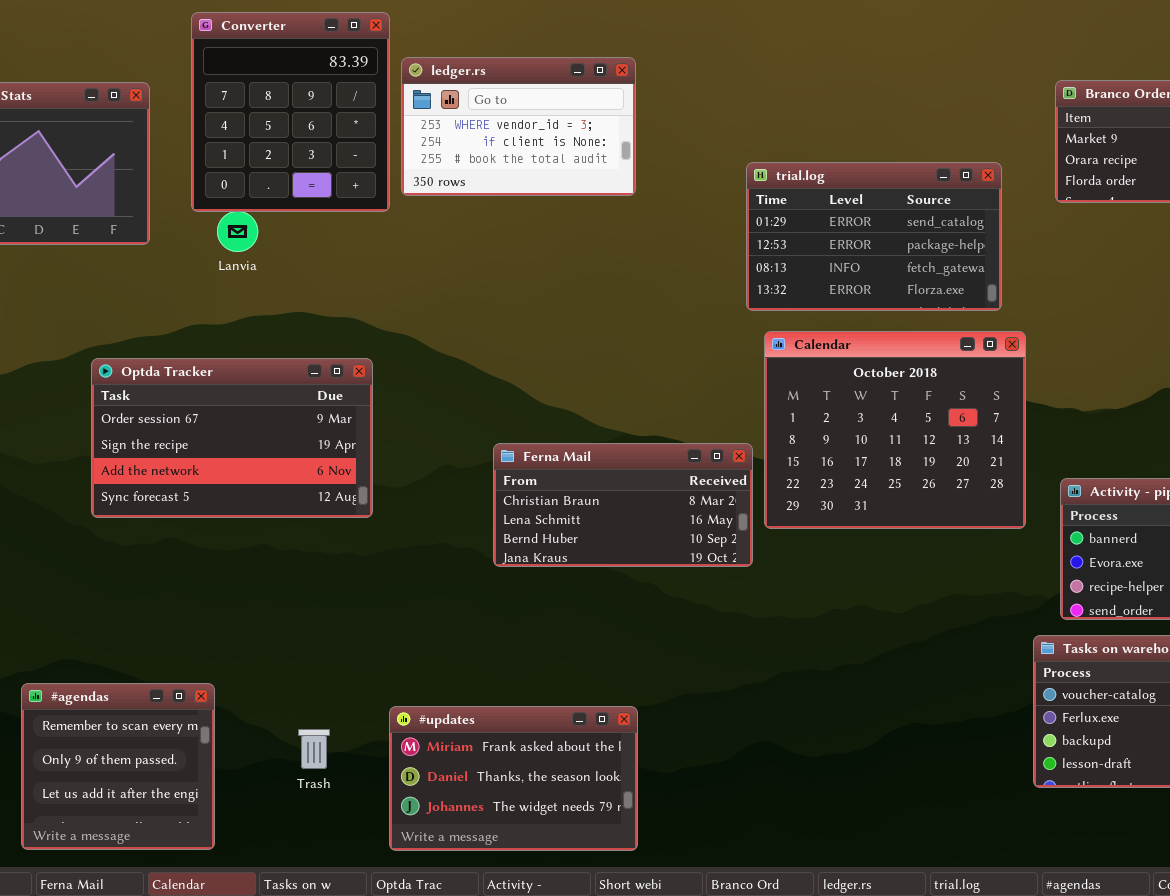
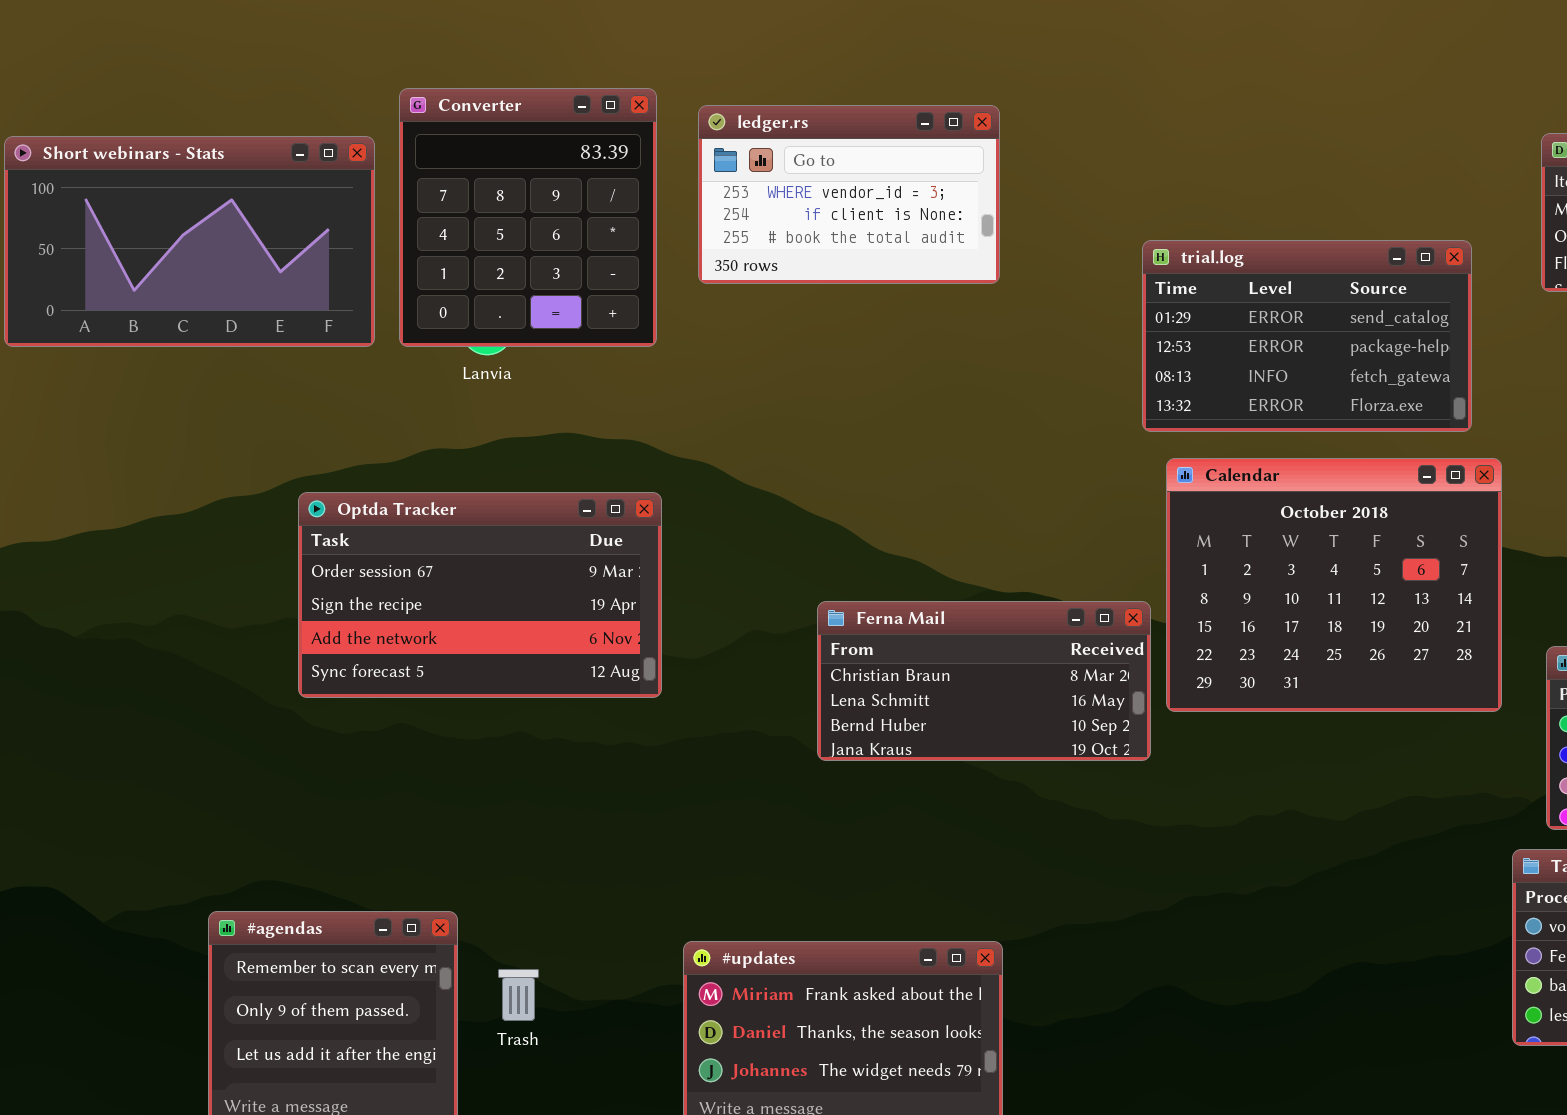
Converter: [191,12,390,212] -> [399,88,657,347], moved
Trash: [298,729,330,769] -> [498,969,539,1021], moved

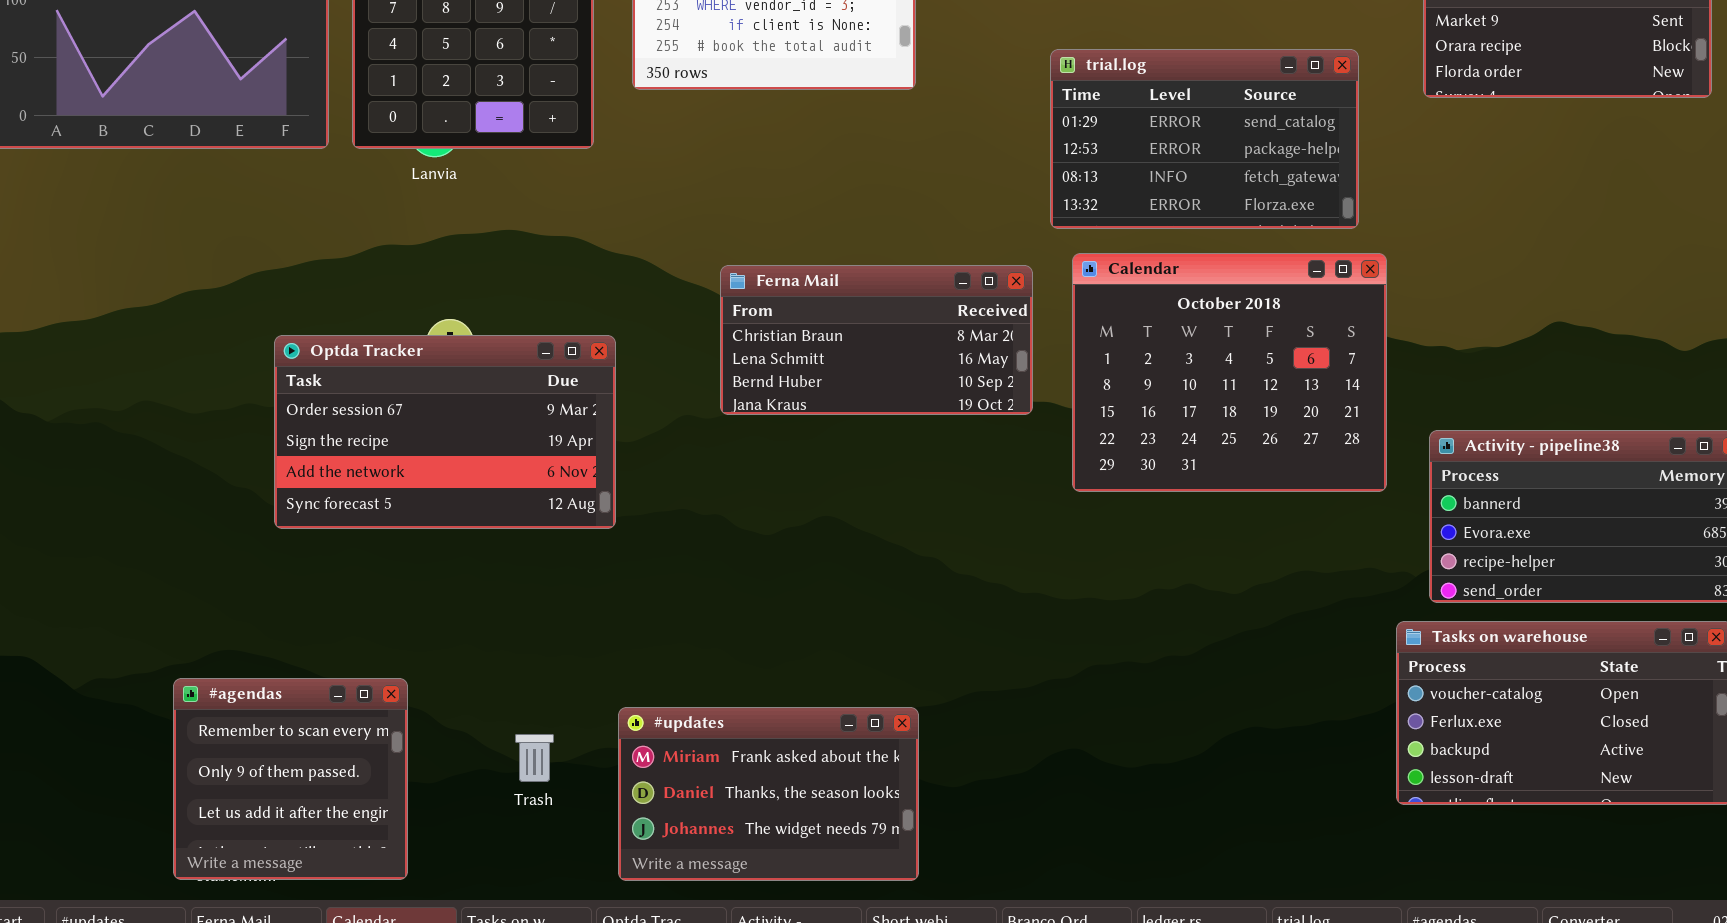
Optda Tracker: [298,492,662,698] -> [274,335,616,529], moved
Ferna Mail: [817,601,1151,761] -> [720,265,1033,415], moved
Trash: [498,969,539,1021] -> [515,734,554,782], moved

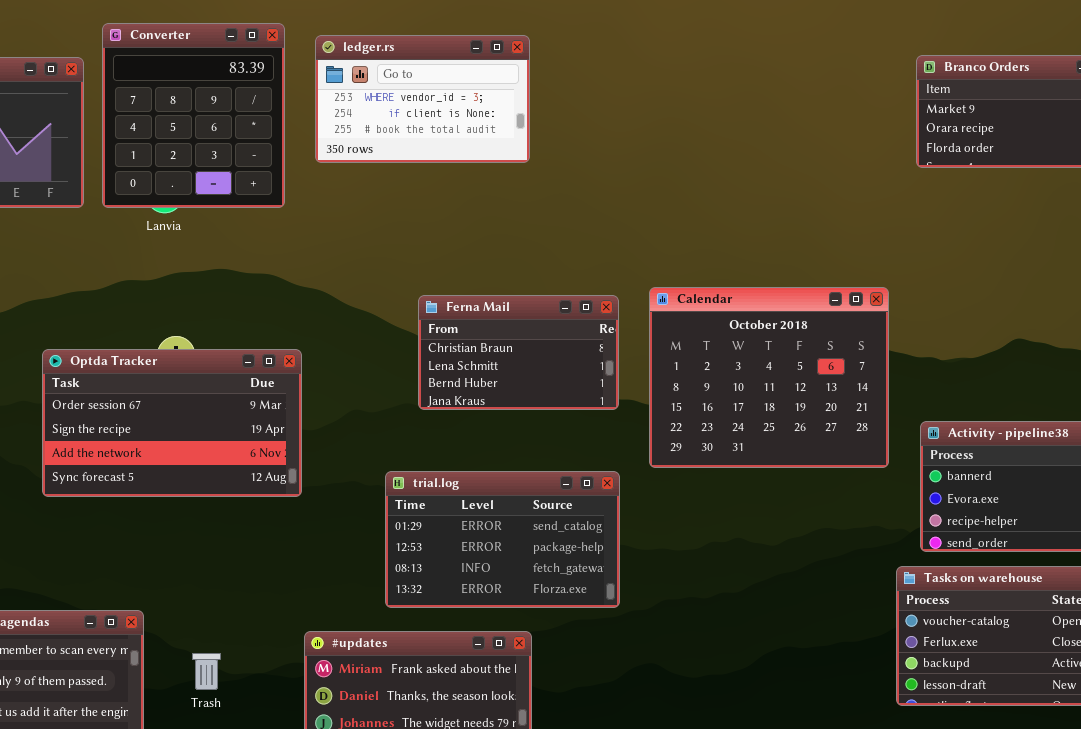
trial.log: [1050,49,1359,229] -> [385,471,620,608], moved
Ferna Mail: [720,265,1033,415] -> [418,295,619,410], resized
Trash: [515,734,554,782] -> [192,653,221,690], moved

